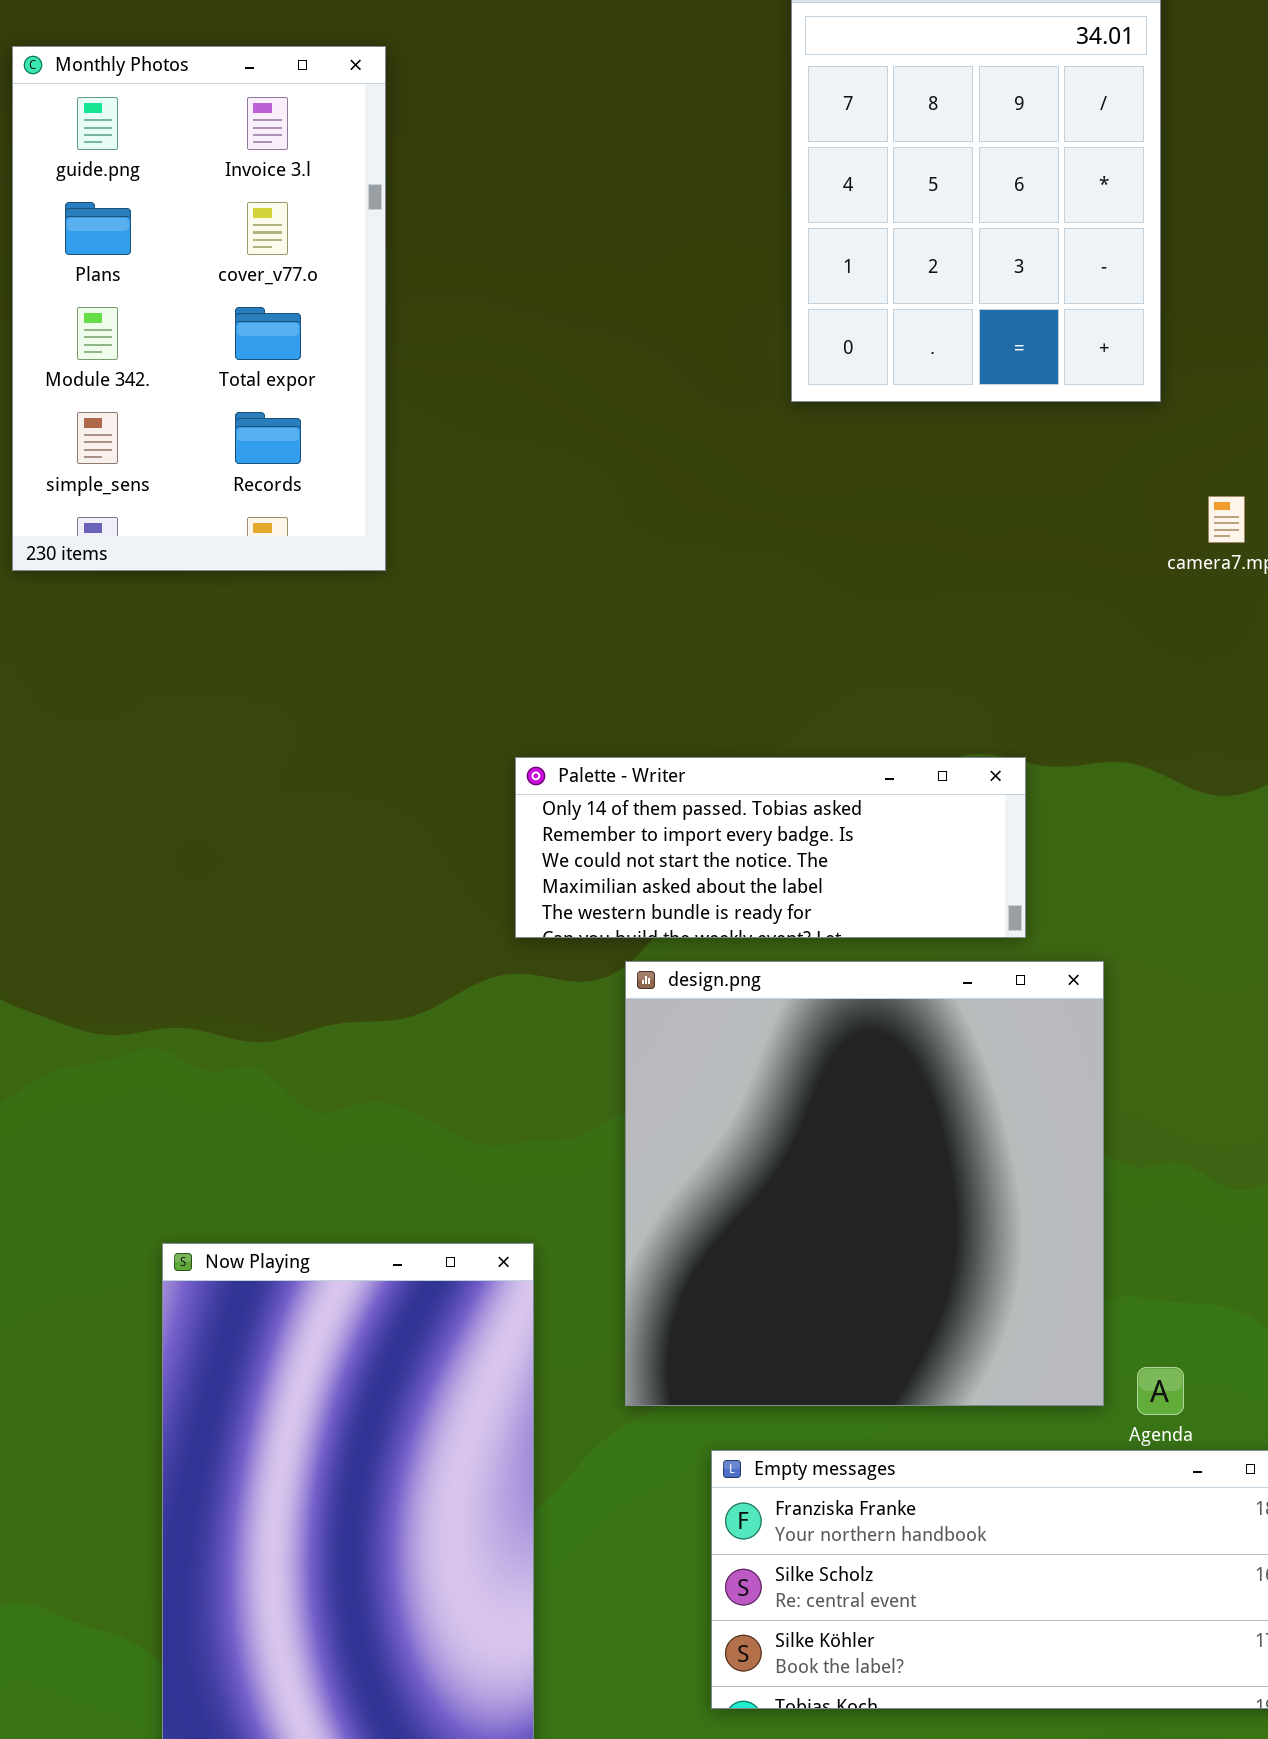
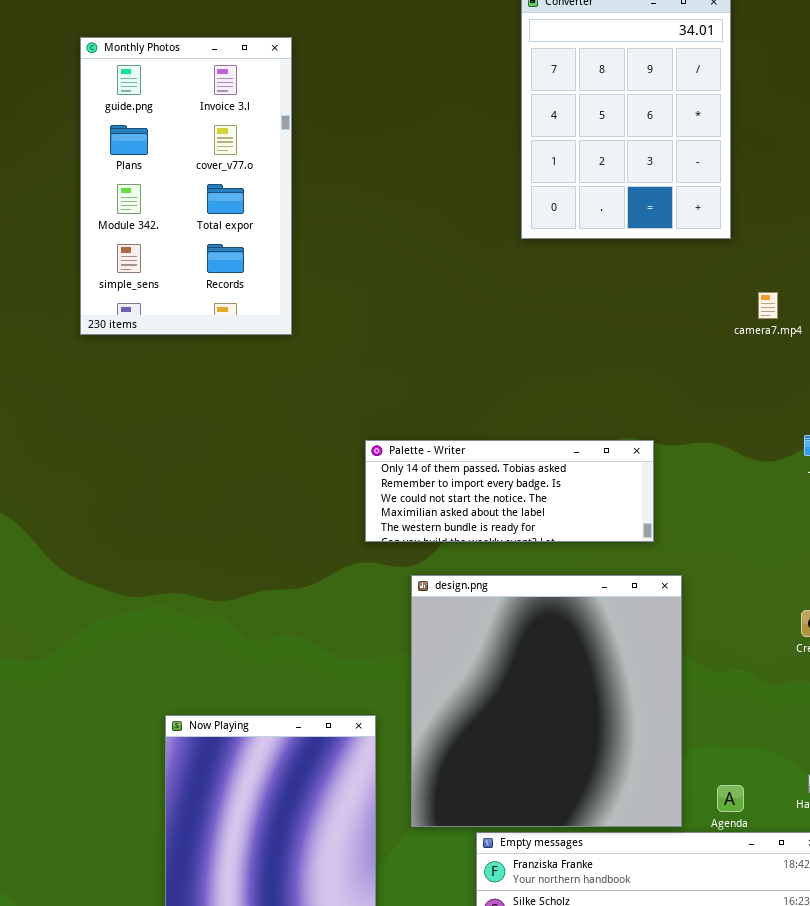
design.png: [625,961,1104,1406] -> [411,575,682,827], moved

